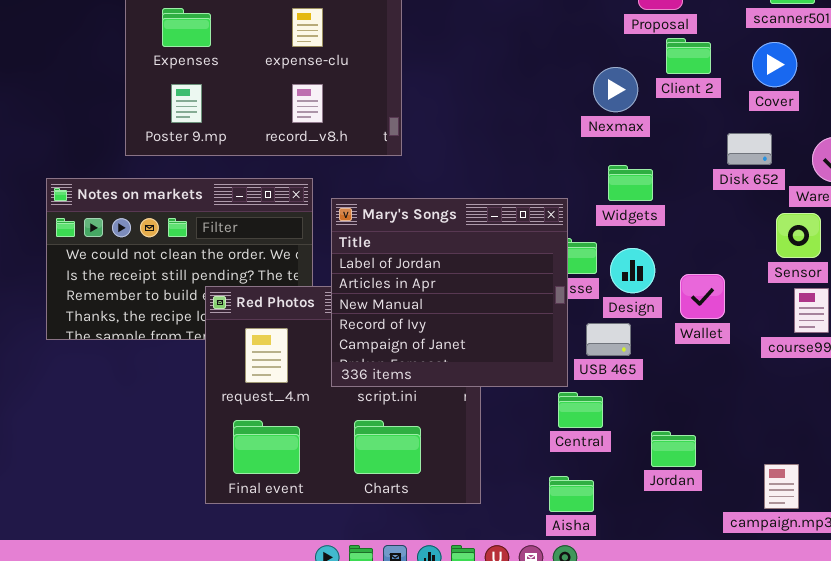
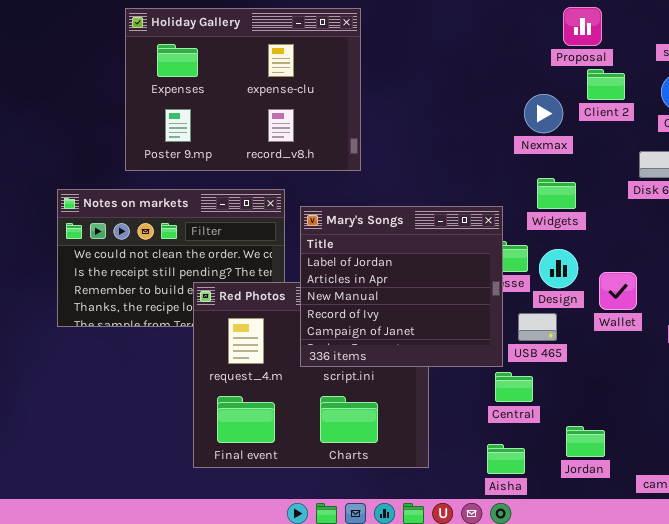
Jordan: [651,431,696,467] -> [566,426,605,457], moved

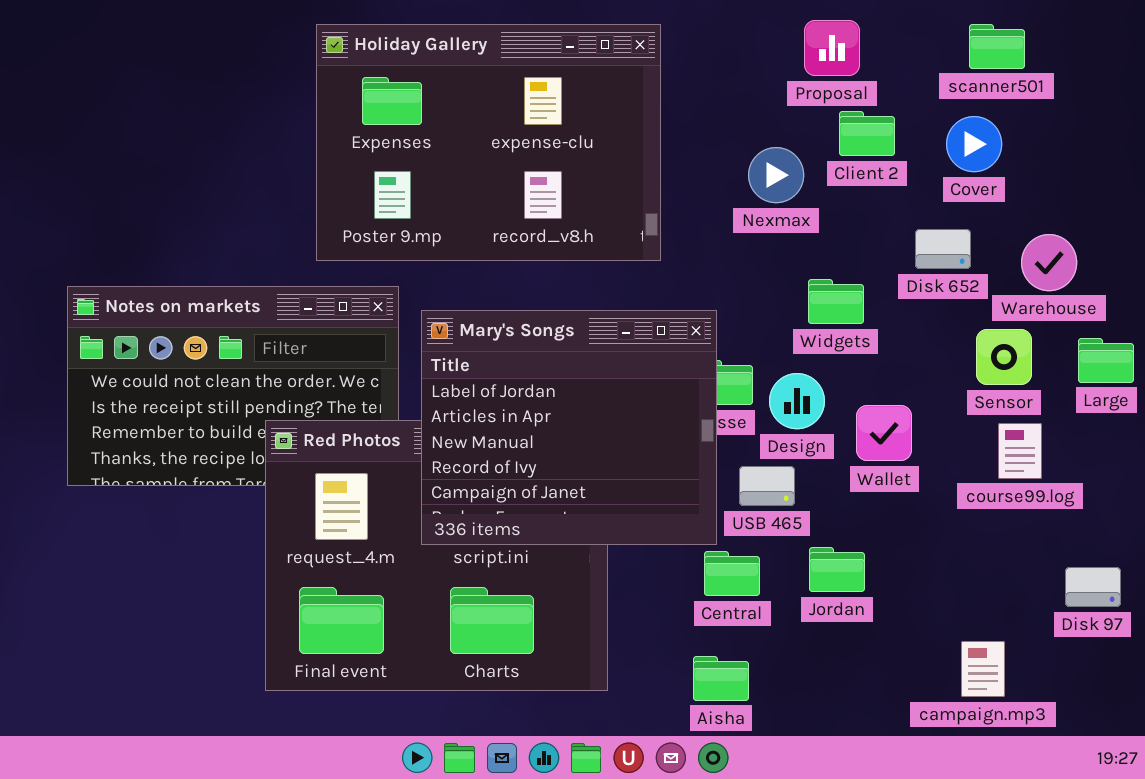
Holiday Gallery: [125,8,361,171] -> [316,24,661,261], moved
Widgets: [537,178,576,209] -> [808,279,864,324], moved
Jordan: [566,426,605,457] -> [809,547,865,592], moved

